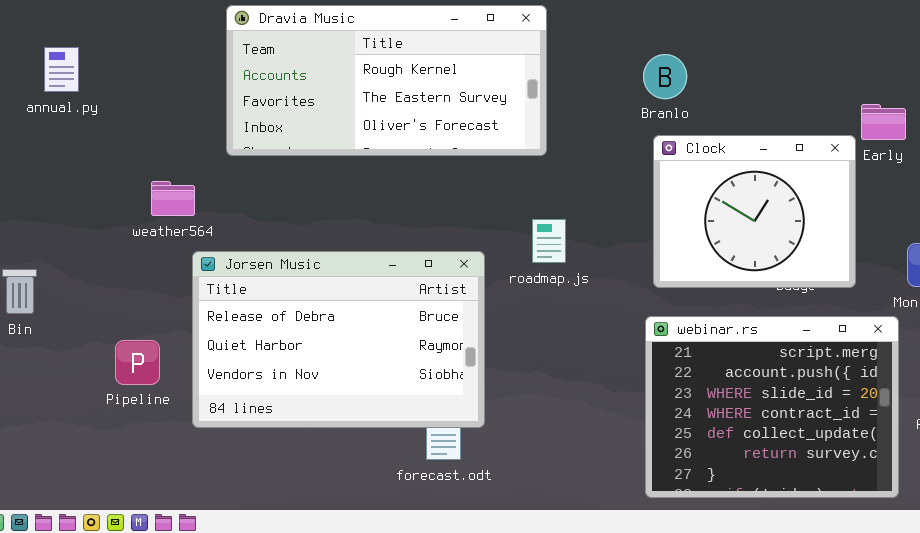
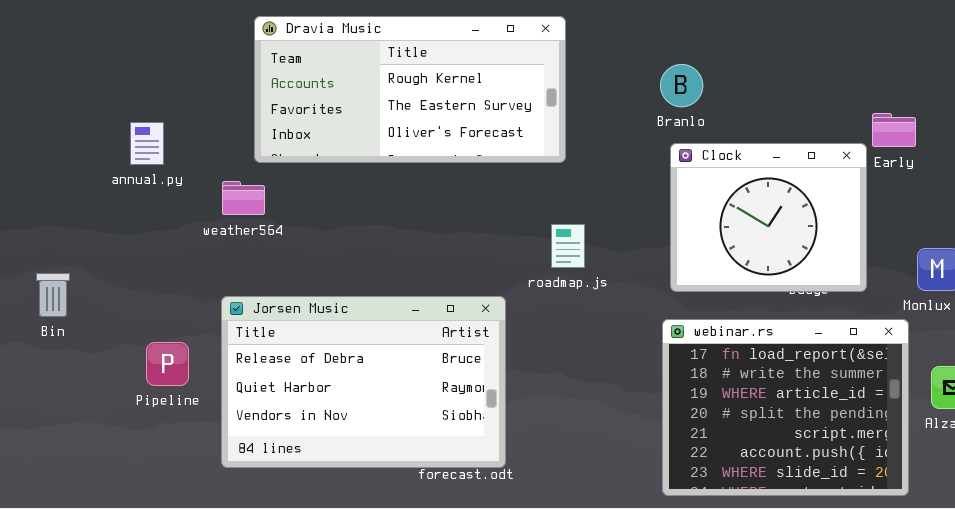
annual.py: [44,47,79,92] -> [130,122,164,165], moved
weather564: [151,181,195,216] -> [222,181,265,215], moved
Jorsen Music: [192,251,485,428] -> [221,296,506,468], moved
webinar.rs: [645,316,899,498] -> [662,319,909,496], scrolled up 4 rows

